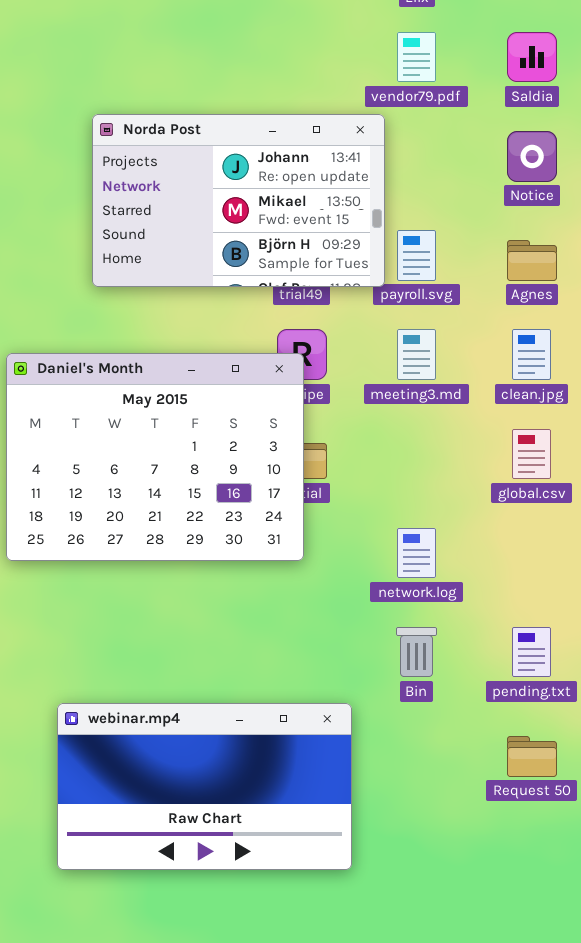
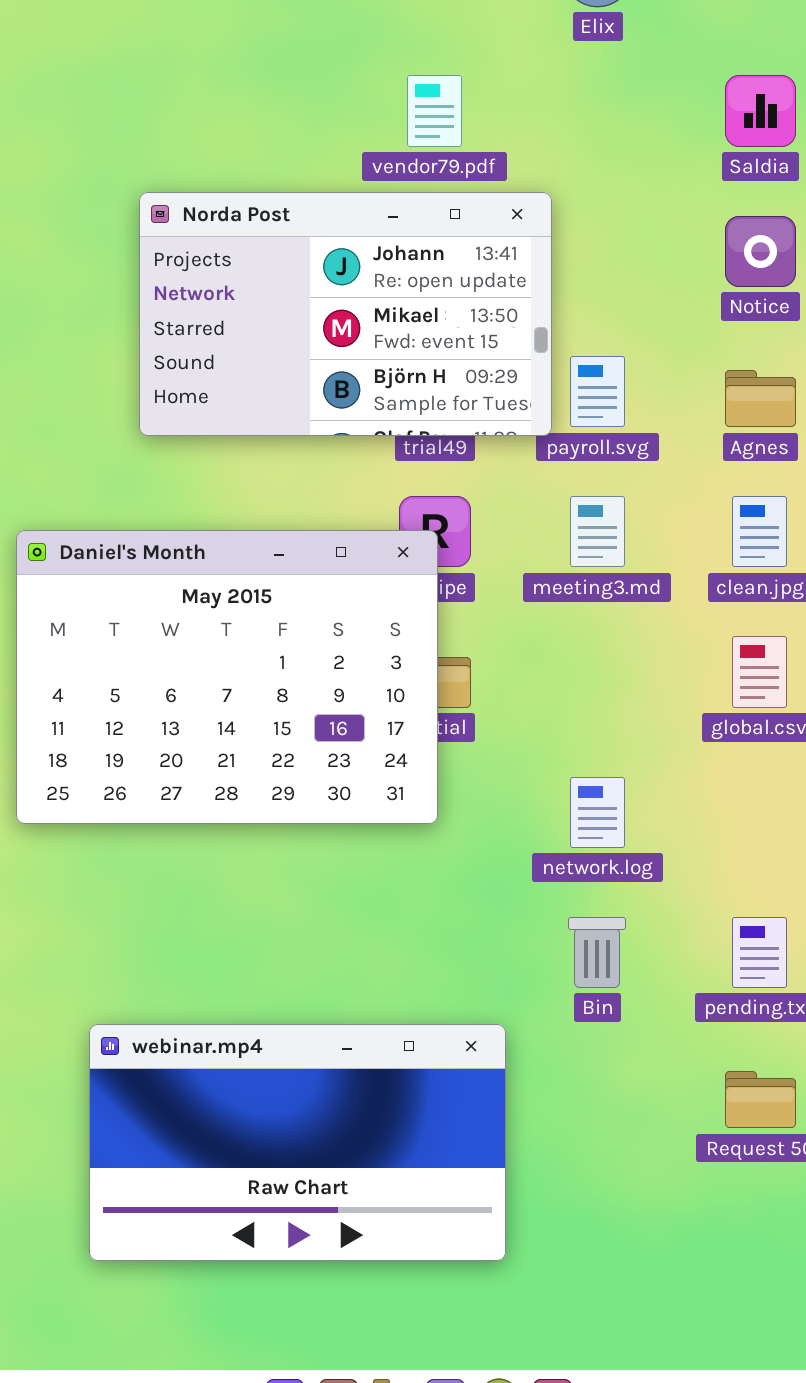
vendor79.pdf: [397,32,436,82] -> [407,75,462,147], moved

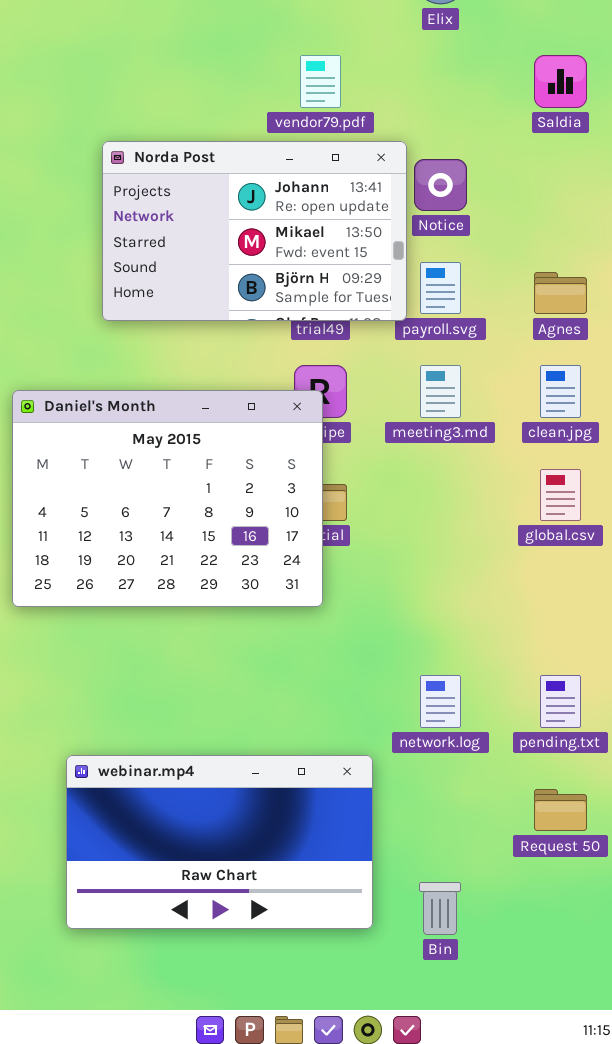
Notice: [725,216,796,287] -> [414,159,467,211], moved
network.log: [570,777,625,848] -> [420,675,461,728], moved
Bin: [568,917,626,988] -> [419,882,461,935], moved

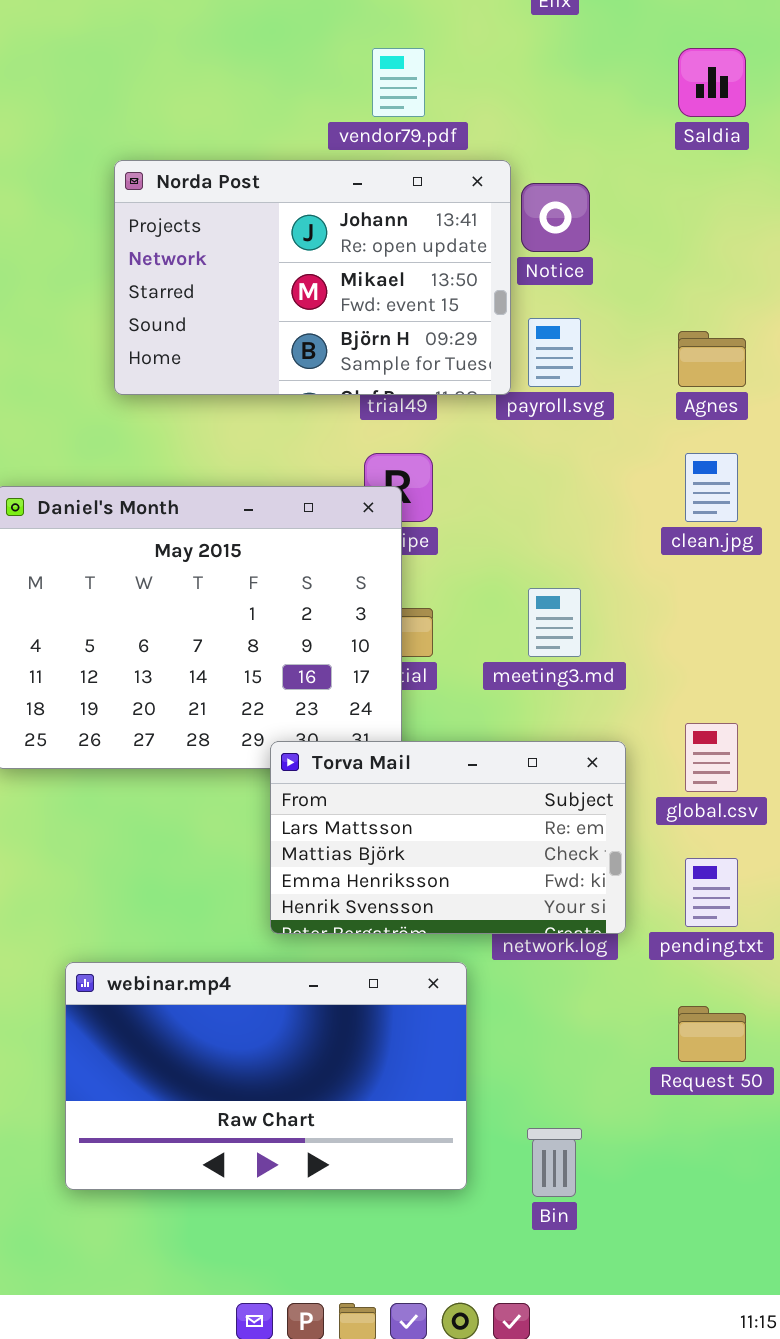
meeting3.md: [420,365,461,418] -> [528,588,581,657], moved
global.csv: [540,469,581,521] -> [685,723,738,792], moved
Torva Mail: none -> [270,741,626,934], opened

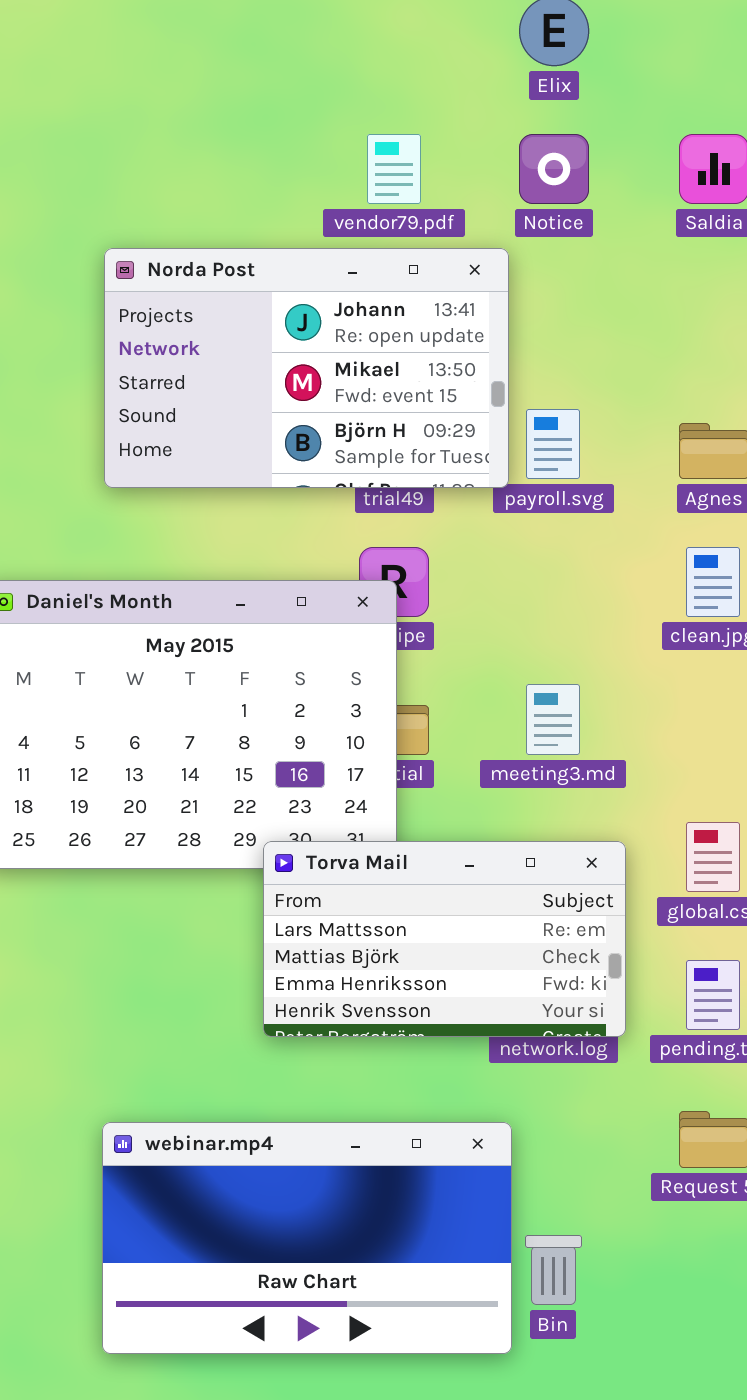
Notice: [521,183,590,252] -> [519,134,589,204], moved
webinar.mp4: [65,962,467,1190] -> [102,1122,512,1354], moved

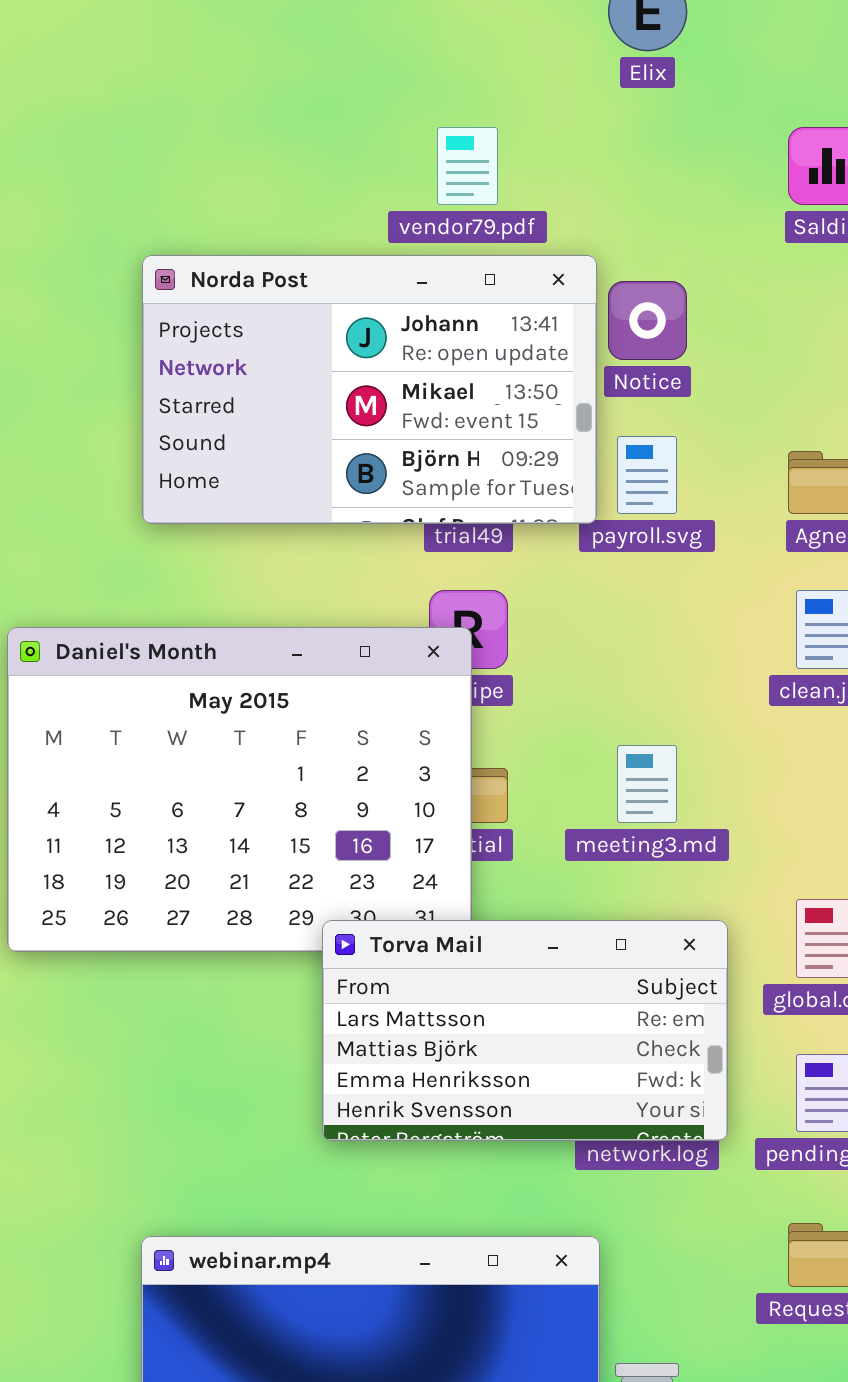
Notice: [519,134,589,204] -> [608,281,687,360], moved

